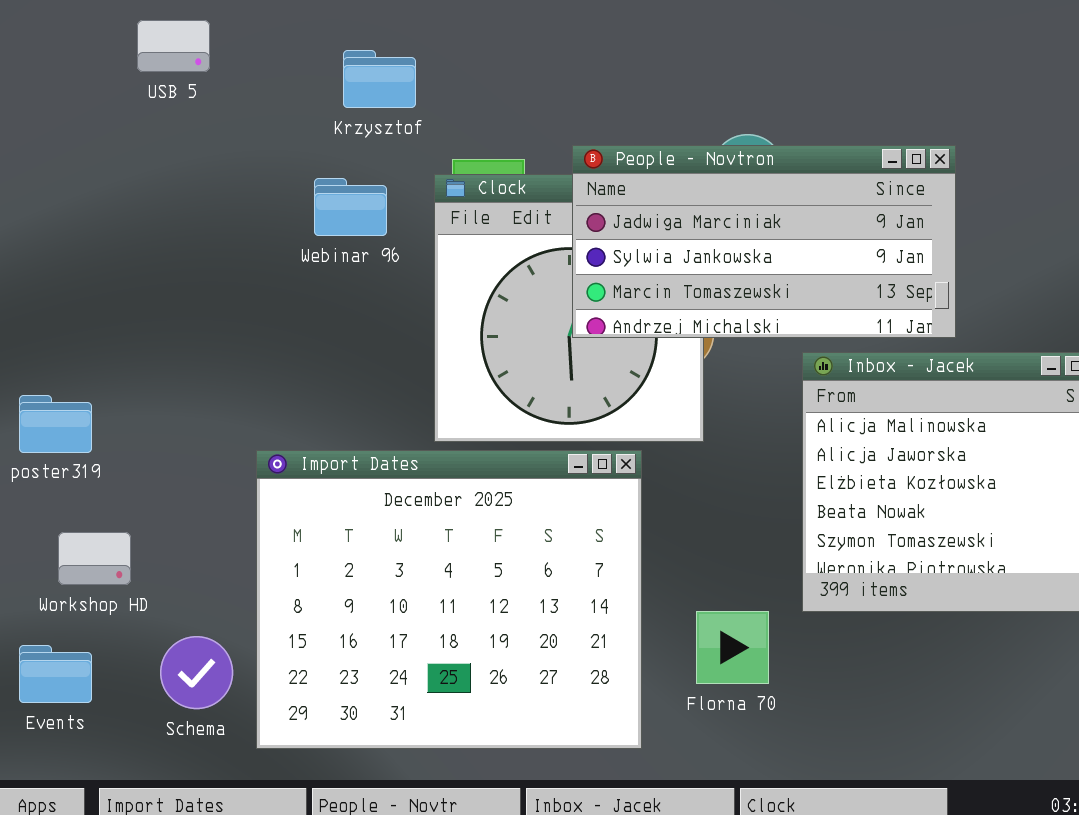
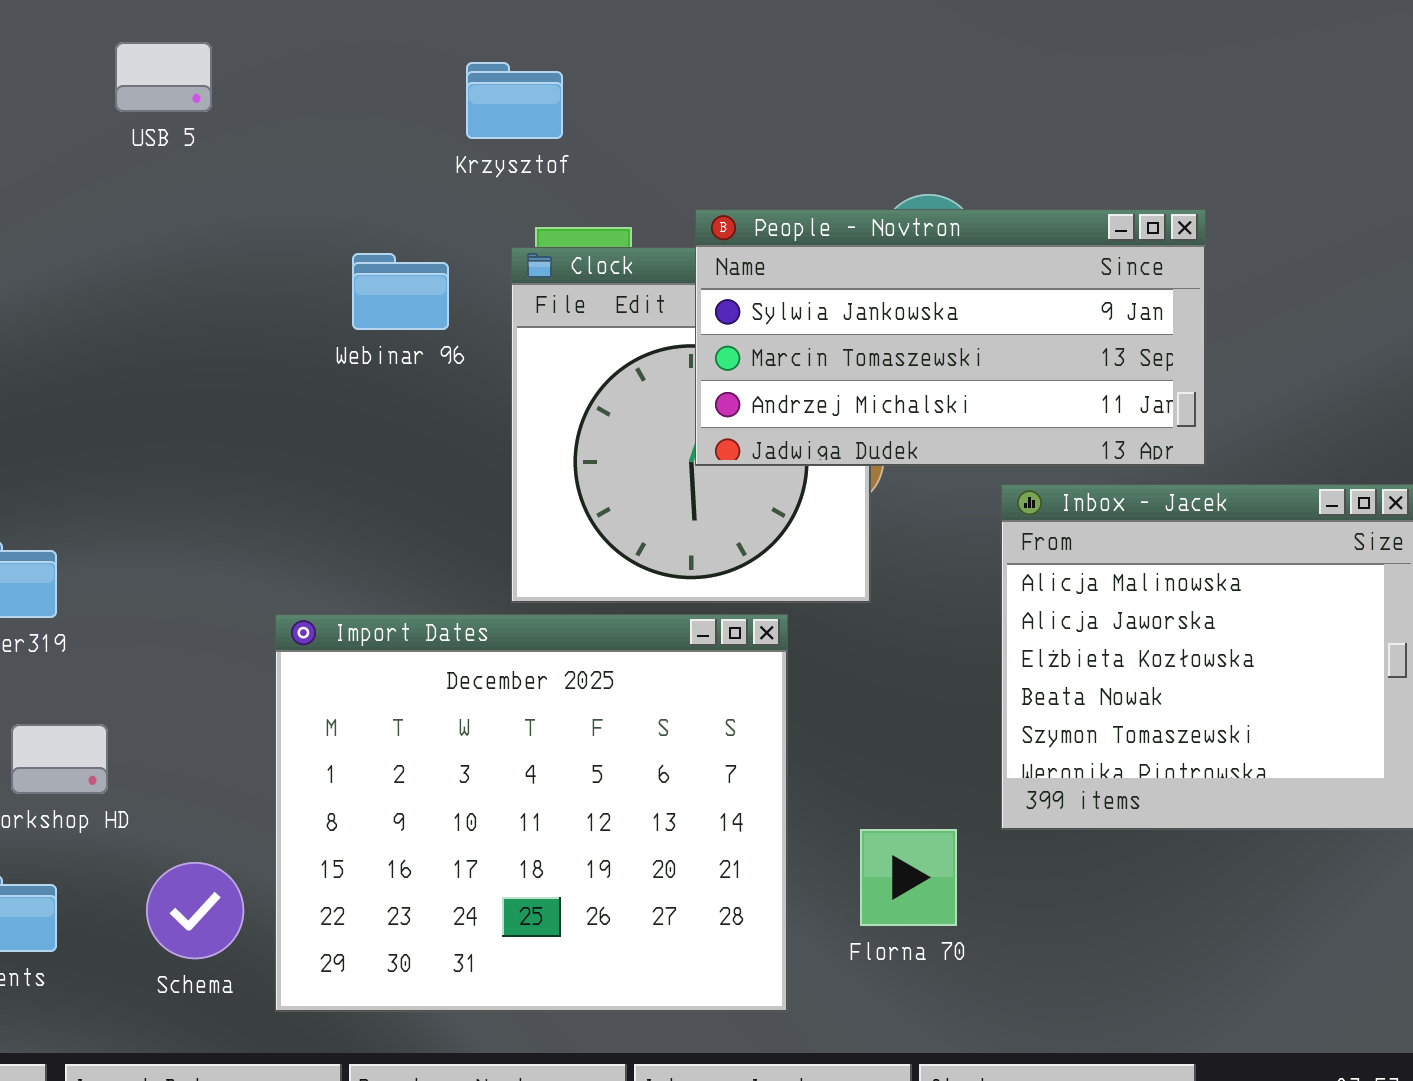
Krzysztof: [343,50,416,108] -> [466,62,563,139], moved
People - Novtron: [572,145,956,338] -> [695,209,1206,466], scrolled down 1 row

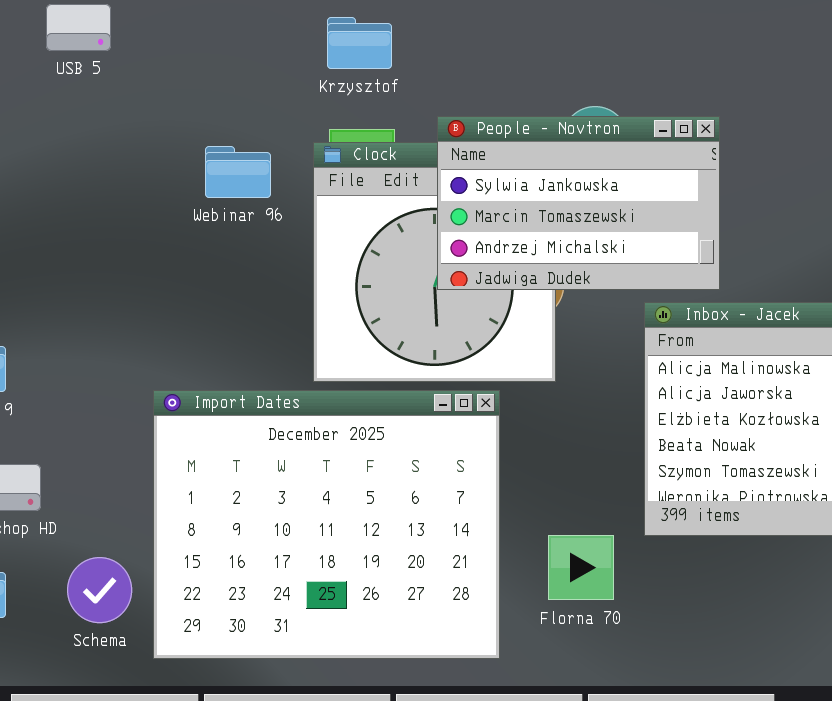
Krzysztof: [466,62,563,139] -> [327,17,392,69], moved
People - Novtron: [695,209,1206,466] -> [437,116,720,290], resized

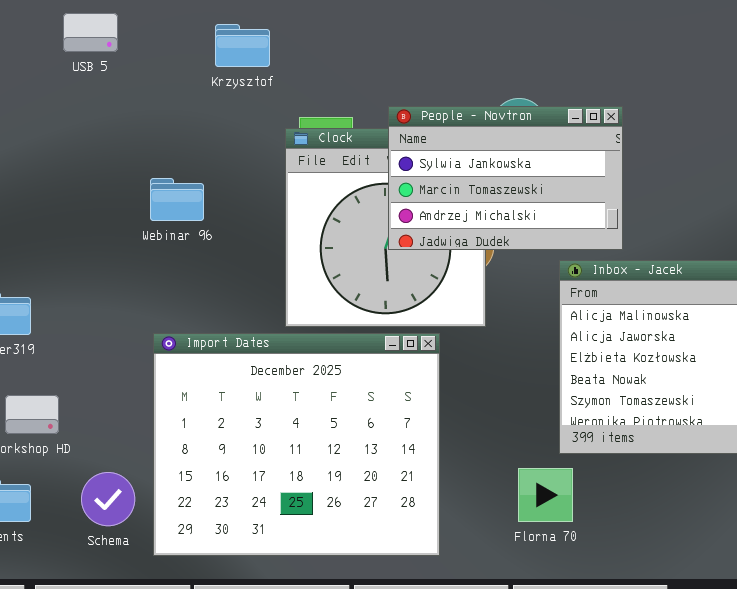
Krzysztof: [327,17,392,69] -> [215,24,270,67], moved
Webinar 96: [205,146,271,198] -> [150,178,204,221], moved
Florna 70: [548,535,614,600] -> [518,468,573,522], moved

